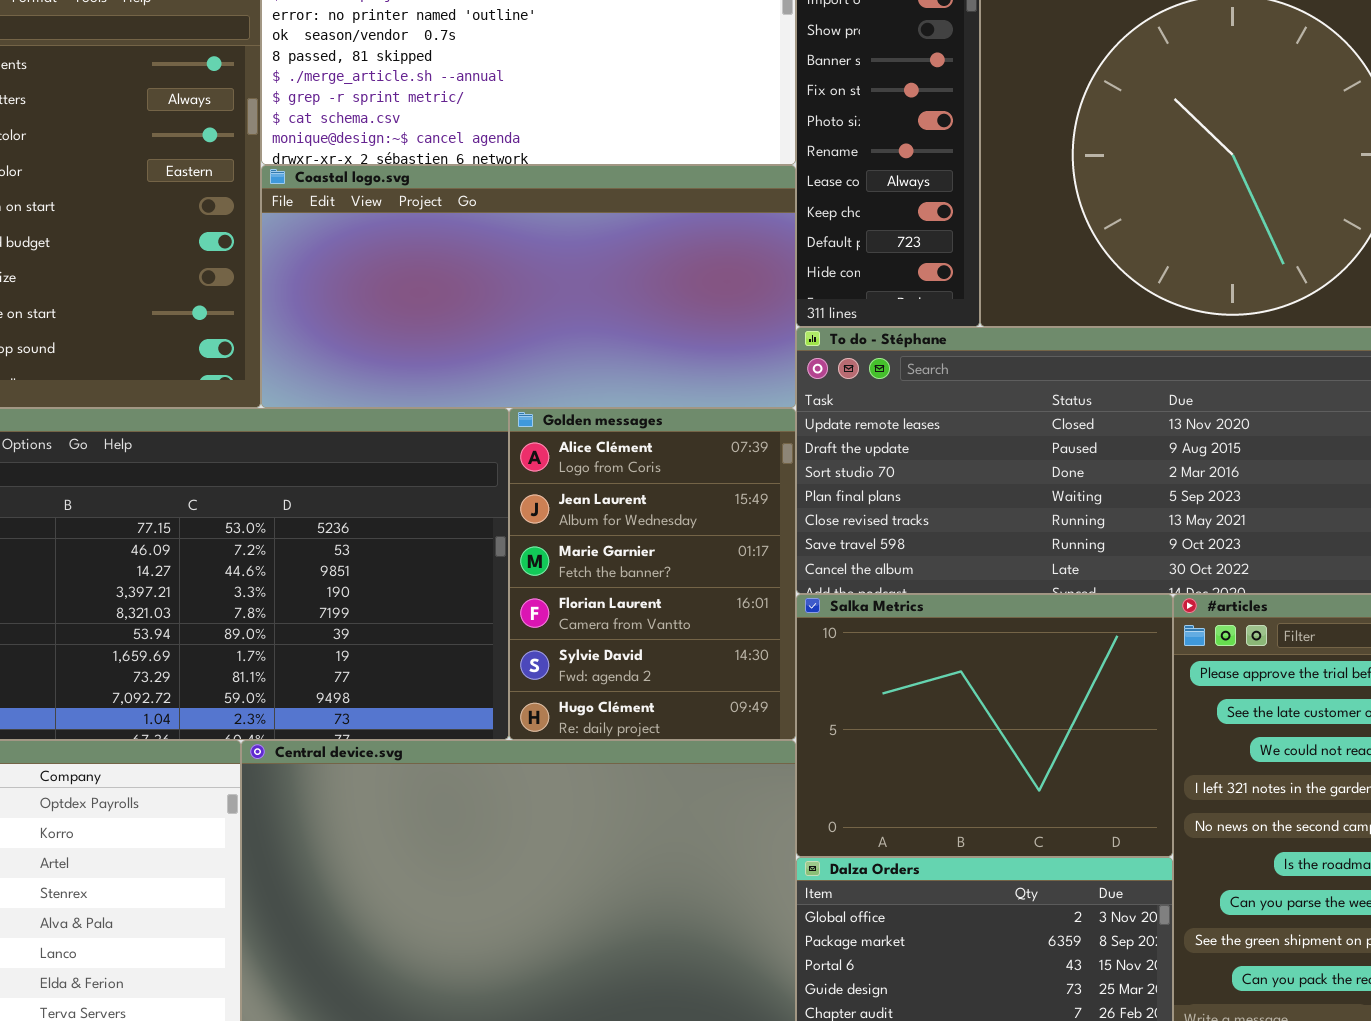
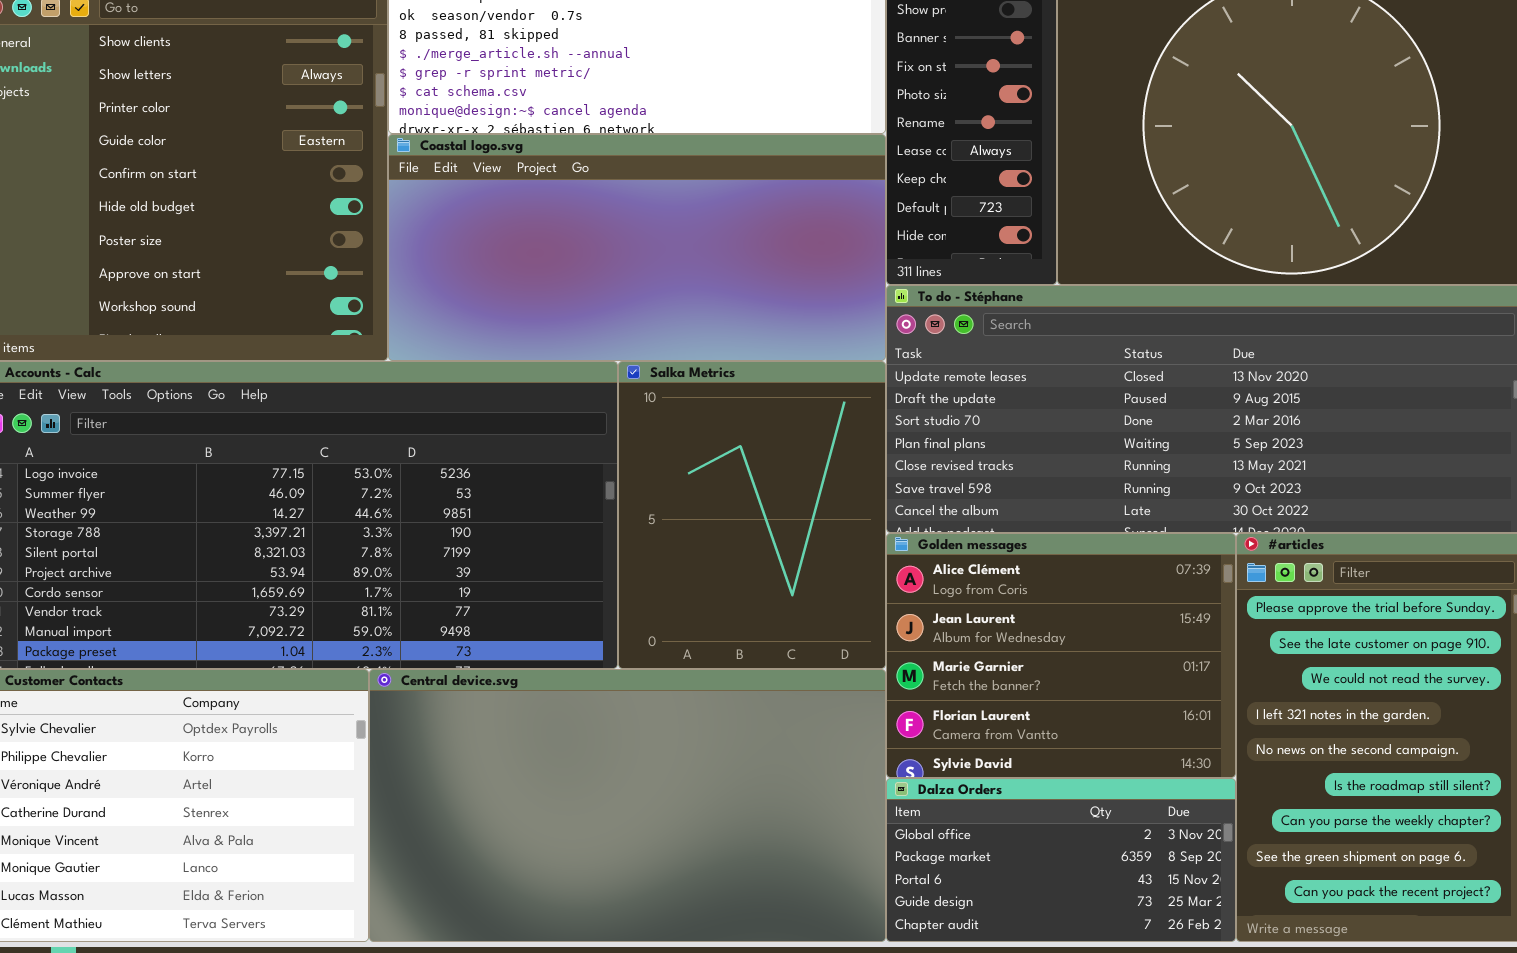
Golden messages: [509,408,796,740] -> [886,533,1236,778], moved, resized
Salka Metrics: [796,594,1173,857] -> [618,361,886,669], moved, resized

